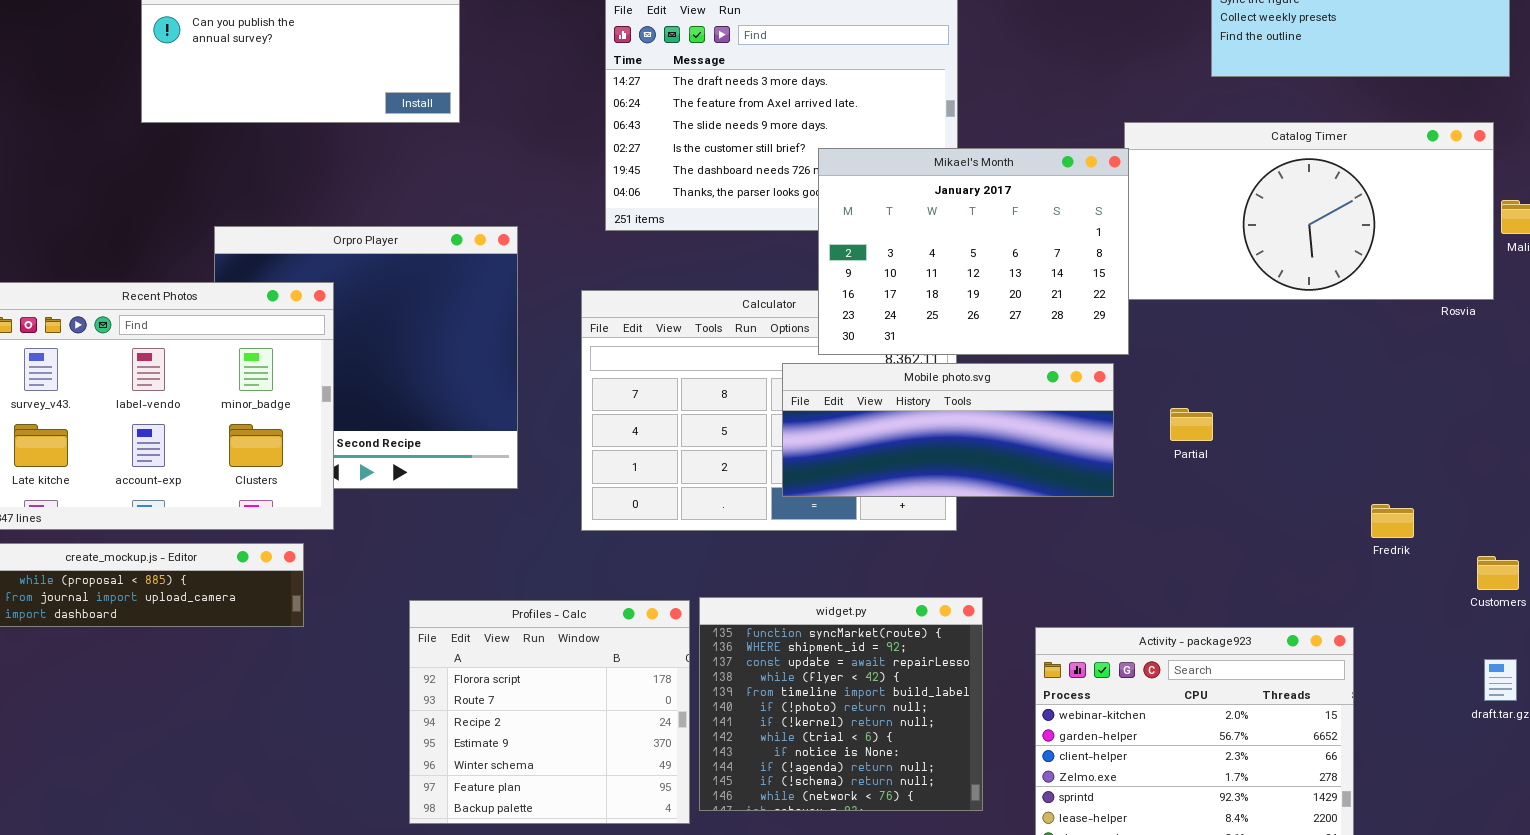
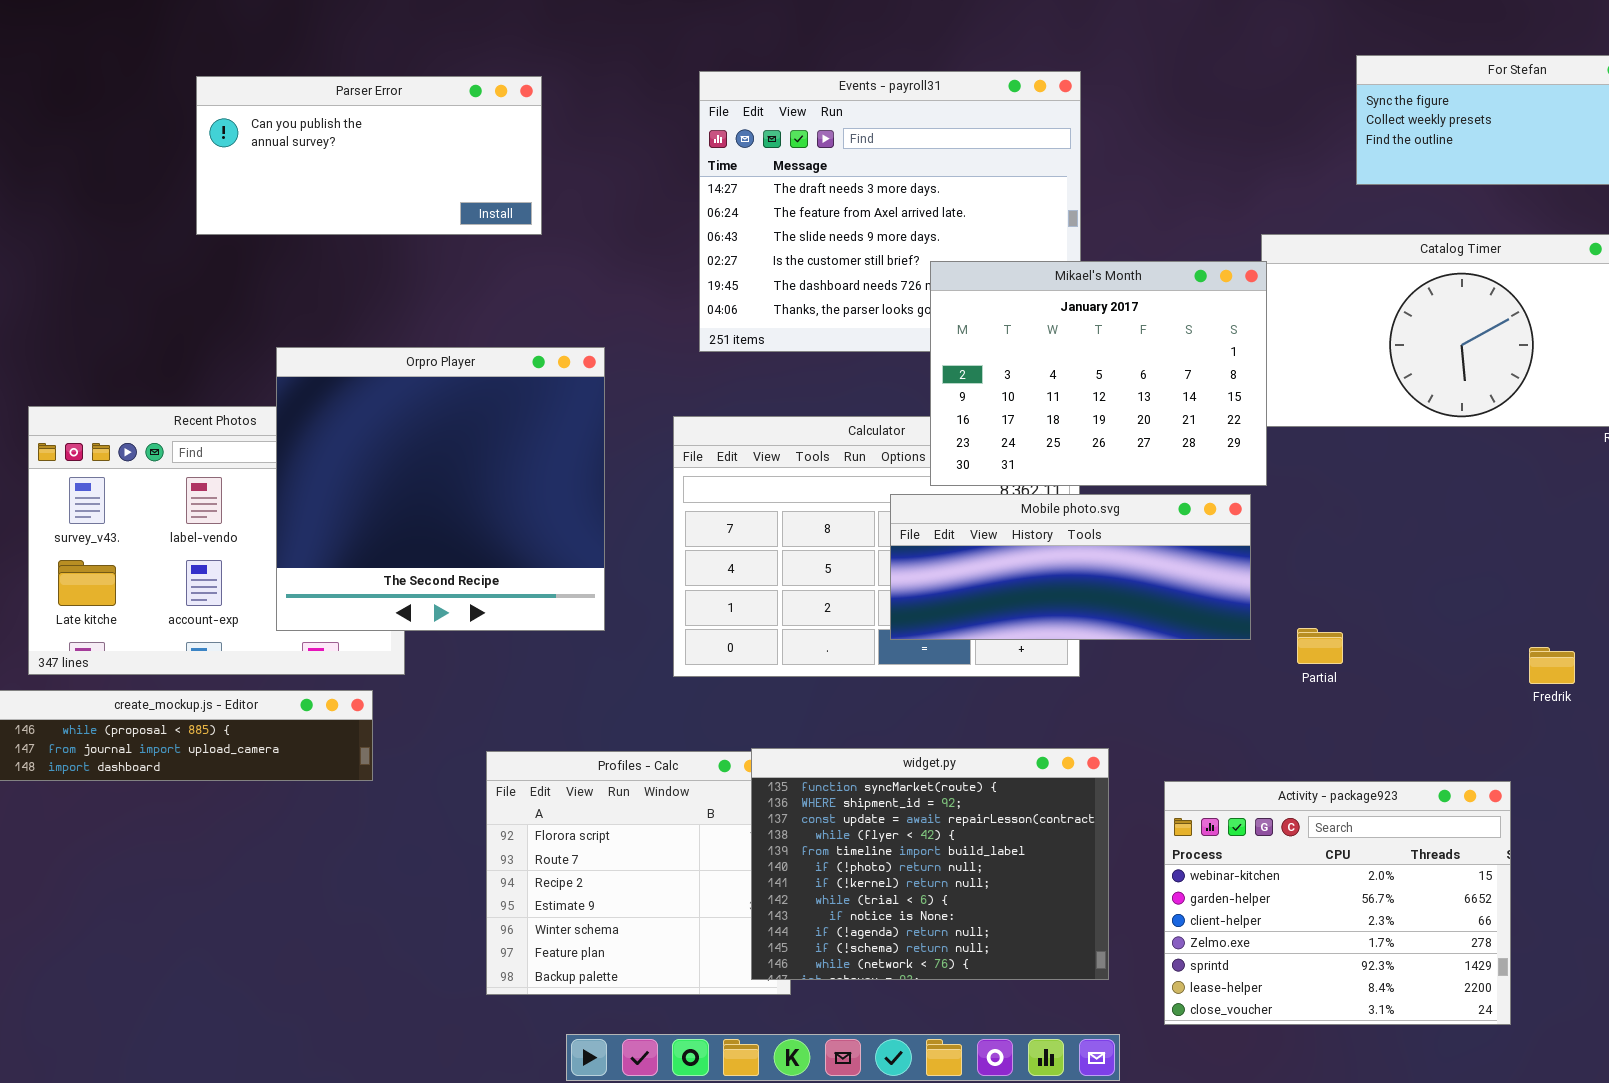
Orpro Player: [214,226,518,489] -> [276,347,605,631], raised
Partial: [1170,408,1213,441] -> [1297,628,1343,664], moved
widget.py: [699,597,983,811] -> [751,748,1109,980], resized

